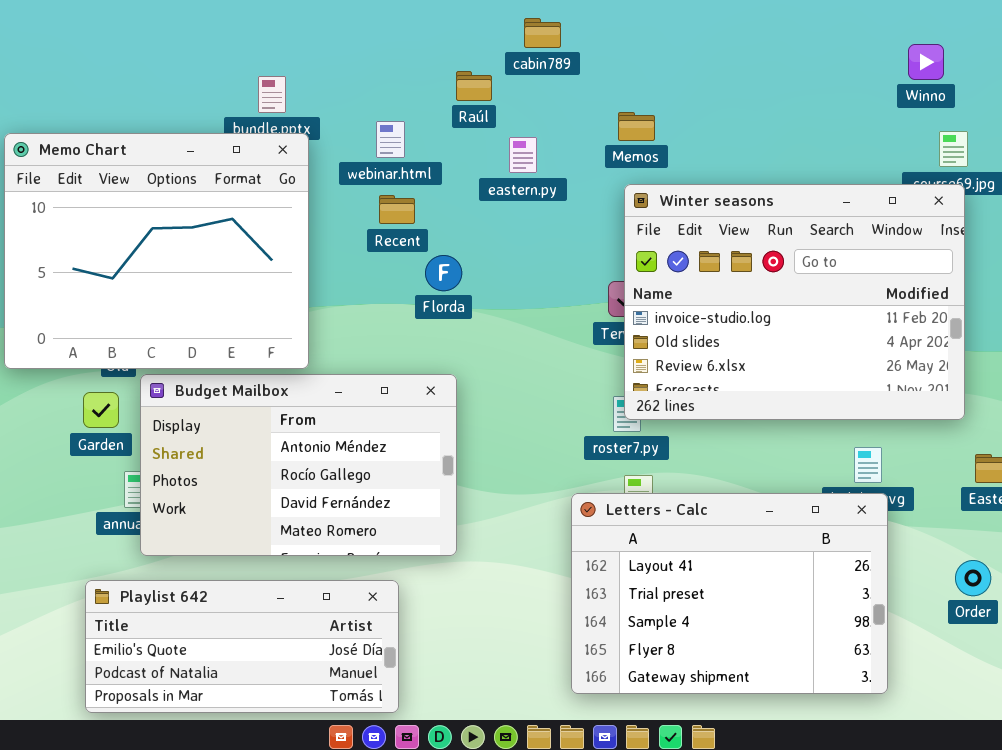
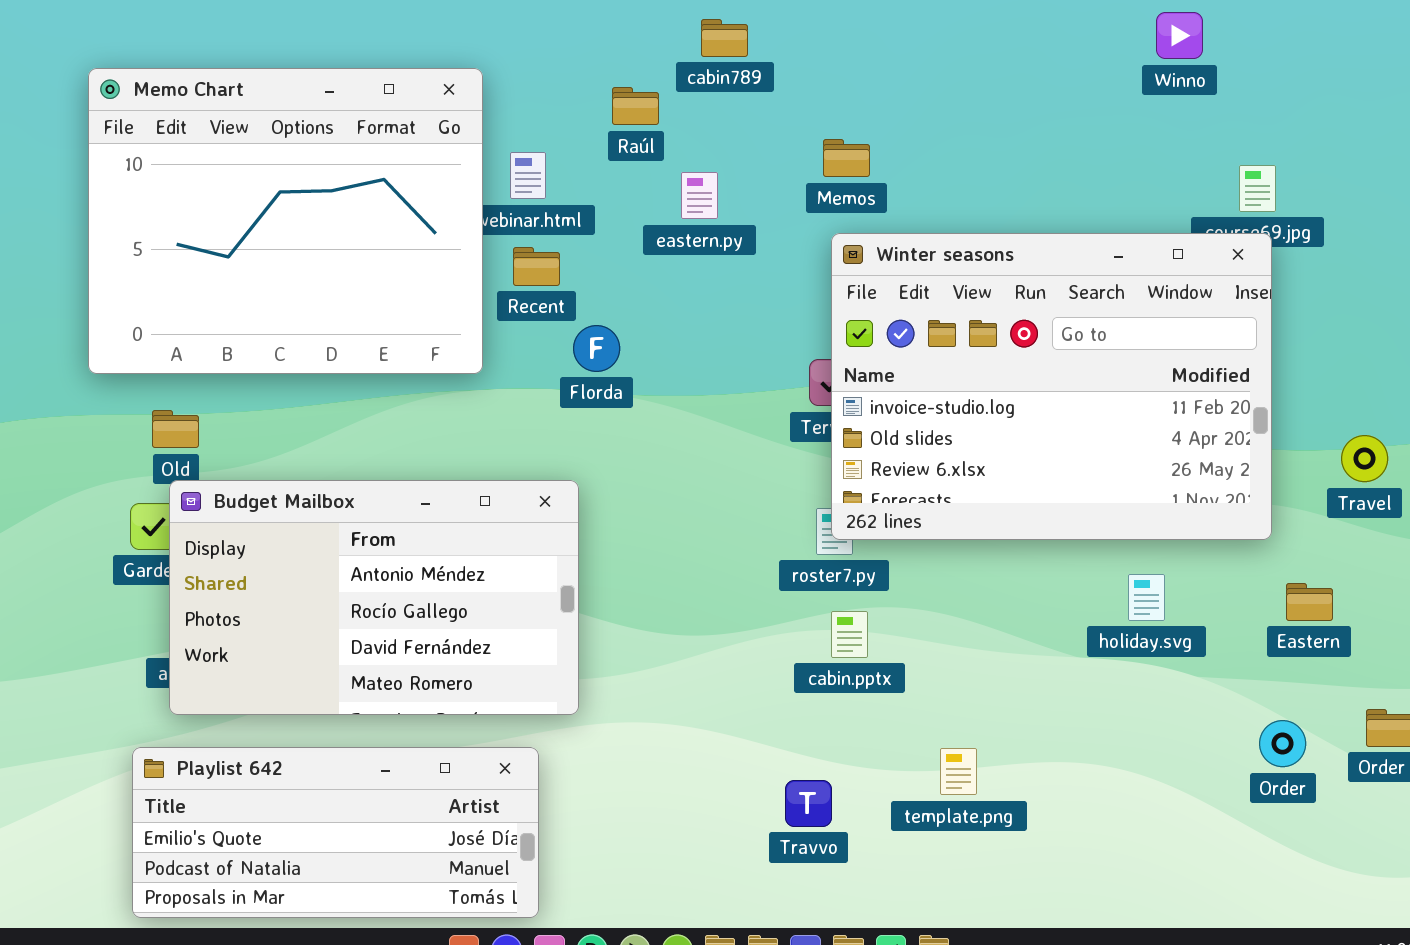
Winno: [908,44,944,80] -> [1156,12,1203,59], moved
Memo Chart: [4,133,309,369] -> [88,68,483,374], moved
Budget Mailbox: [140,374,457,556] -> [169,480,579,715], moved
Letters - Calc: [571,493,888,694] -> none, closed

